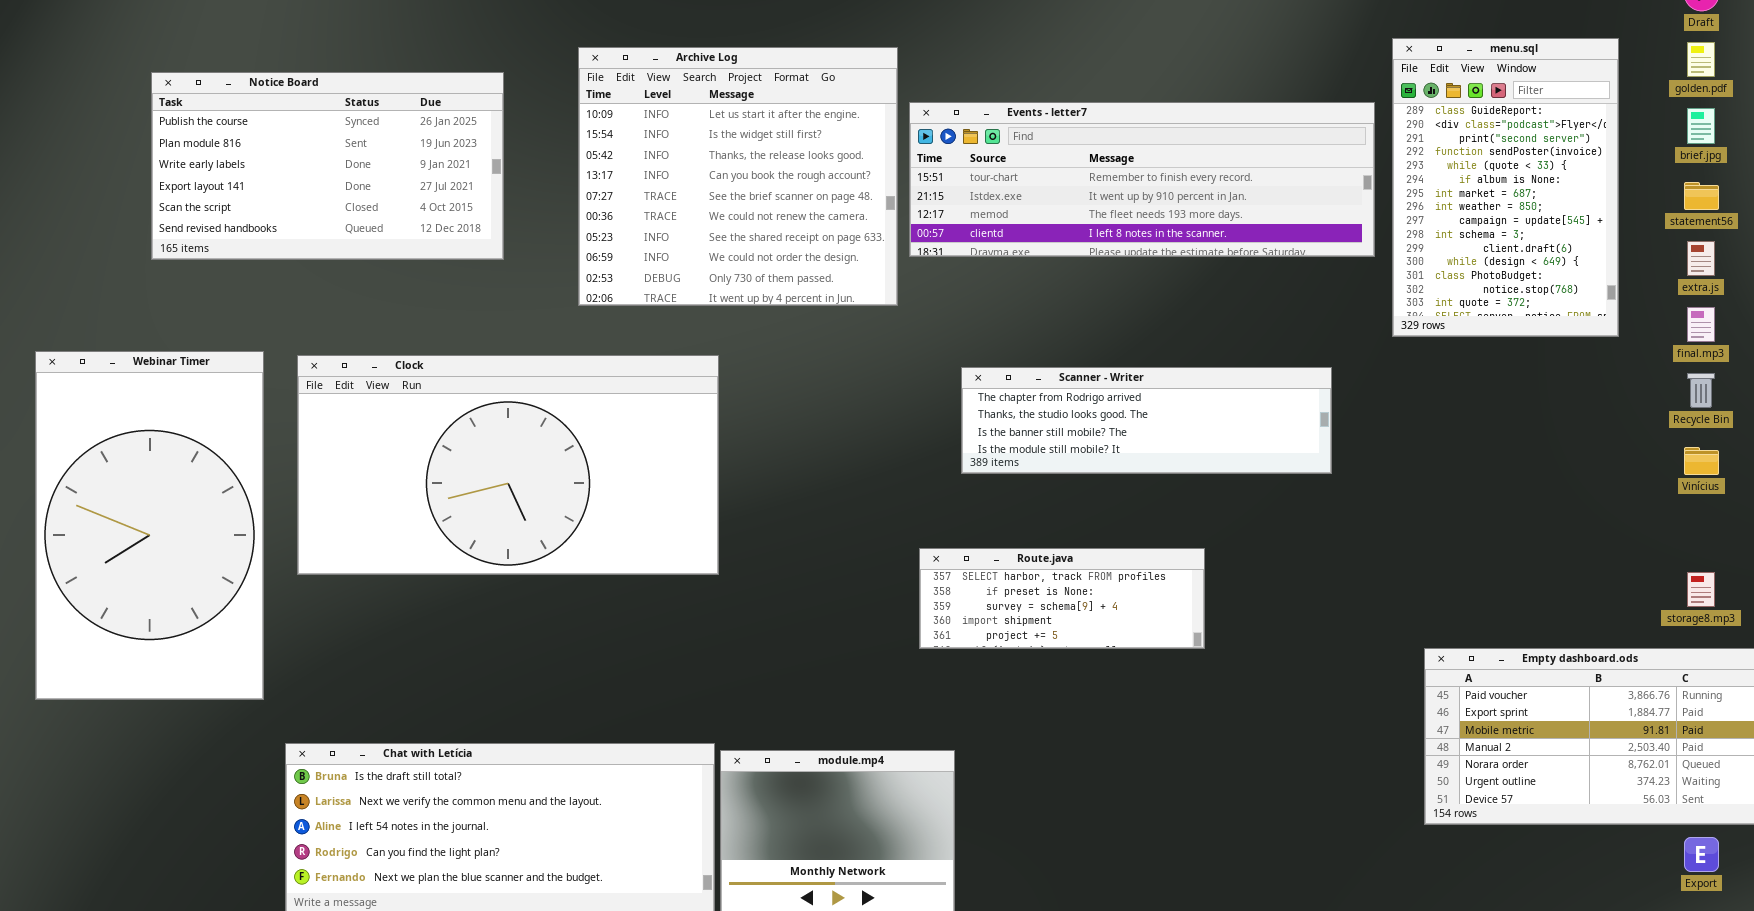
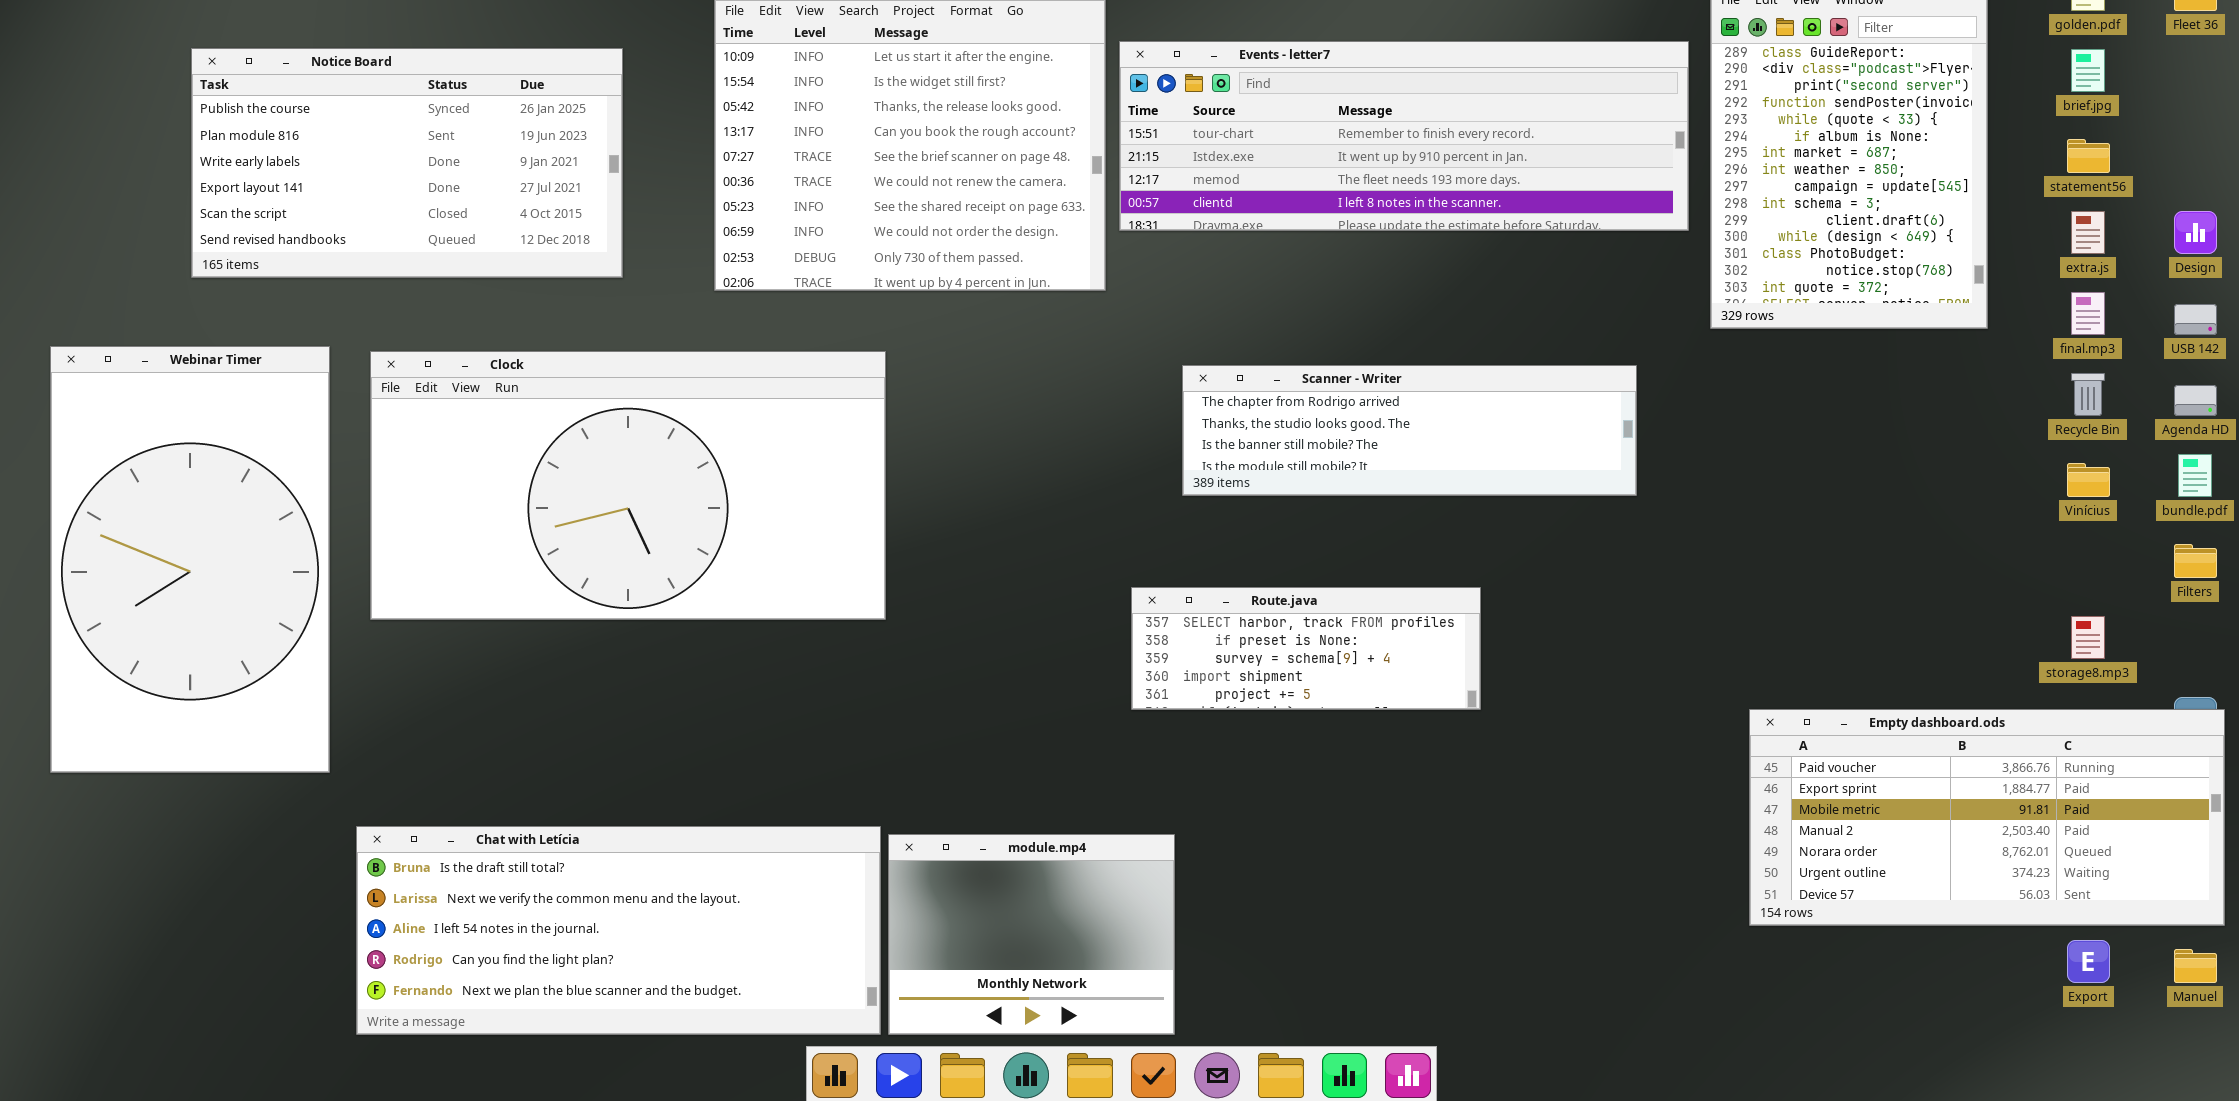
Notice Board: [151,72,504,260] -> [191,48,623,278], moved

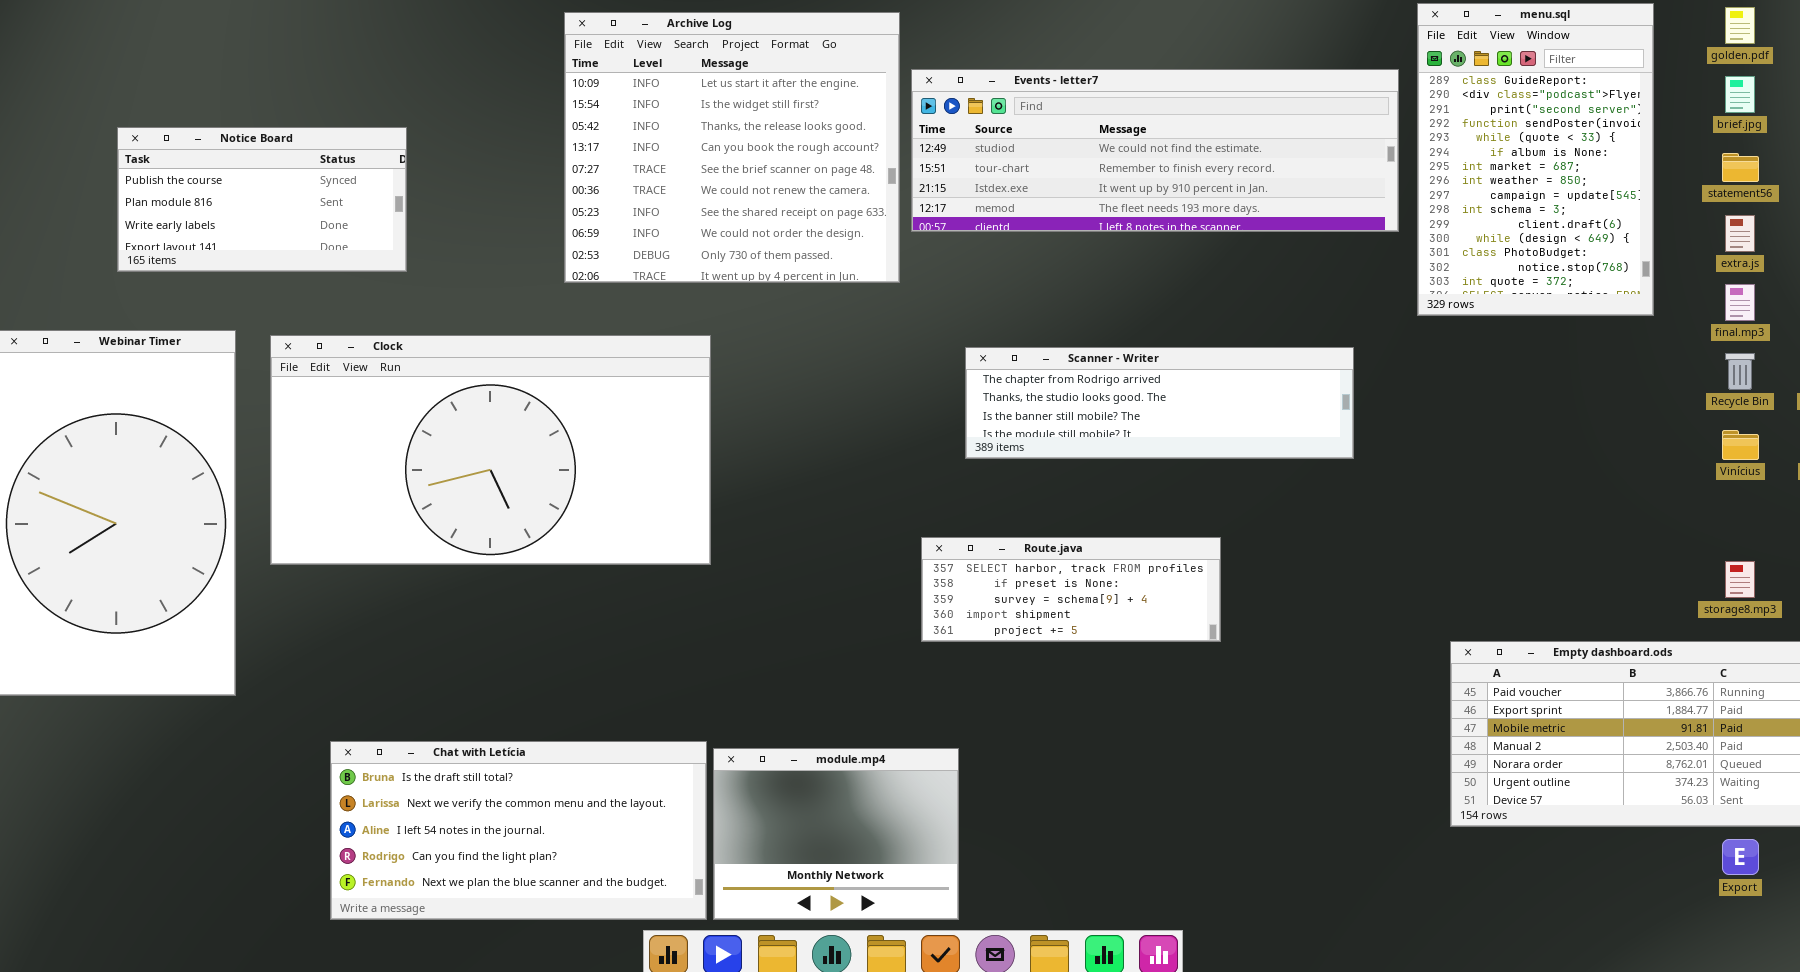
Events - letter7: [1119,41,1689,231] -> [911,69,1399,232], scrolled up 1 row
Notice Board: [191,48,623,278] -> [117,127,407,272], resized
Chat with Letícia: [356,826,881,1035] -> [330,741,707,920], resized

